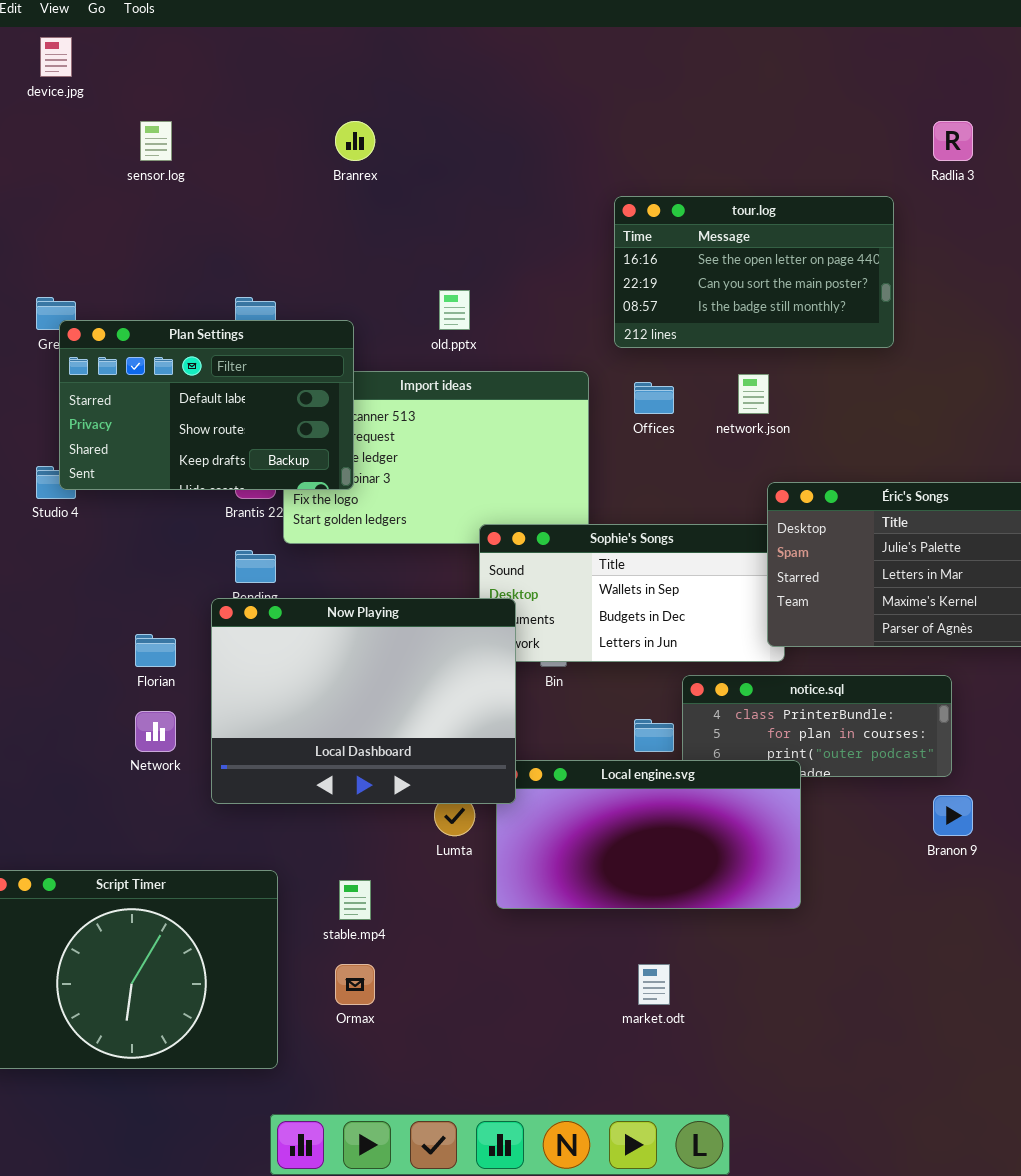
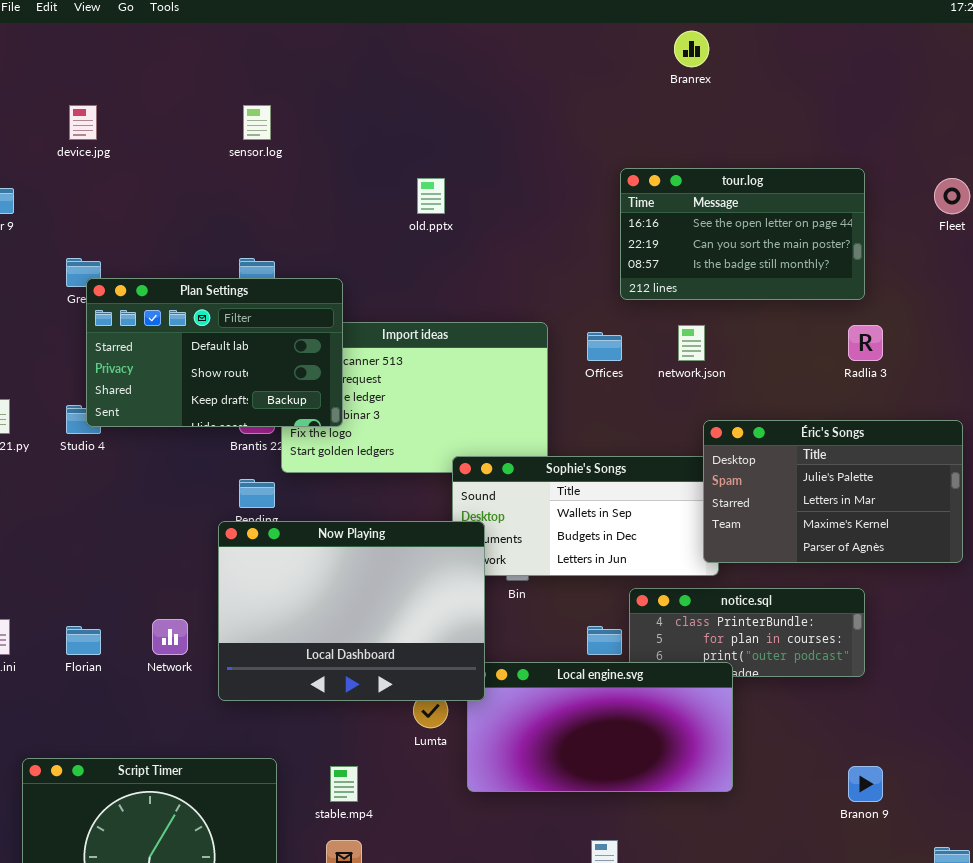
device.jpg: [40,37,72,77] -> [69,105,97,140], moved
sensor.log: [140,121,172,161] -> [243,105,271,140], moved
Branrex: [335,121,375,161] -> [674,31,709,67], moved
Radlia 3: [933,121,973,161] -> [848,325,883,361], moved
tour.log: [614,196,894,348] -> [620,168,865,300], moved
old.pptx: [439,290,470,330] -> [417,178,445,214], moved
Florian: [135,634,176,667] -> [66,626,101,655], moved
Branon 9: [933,795,973,836] -> [848,766,883,802], moved

